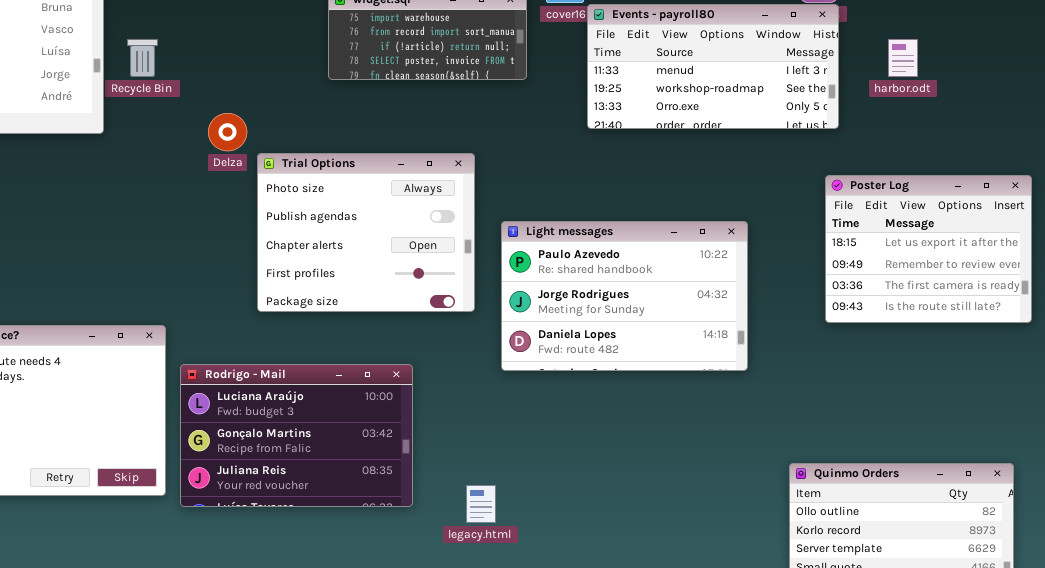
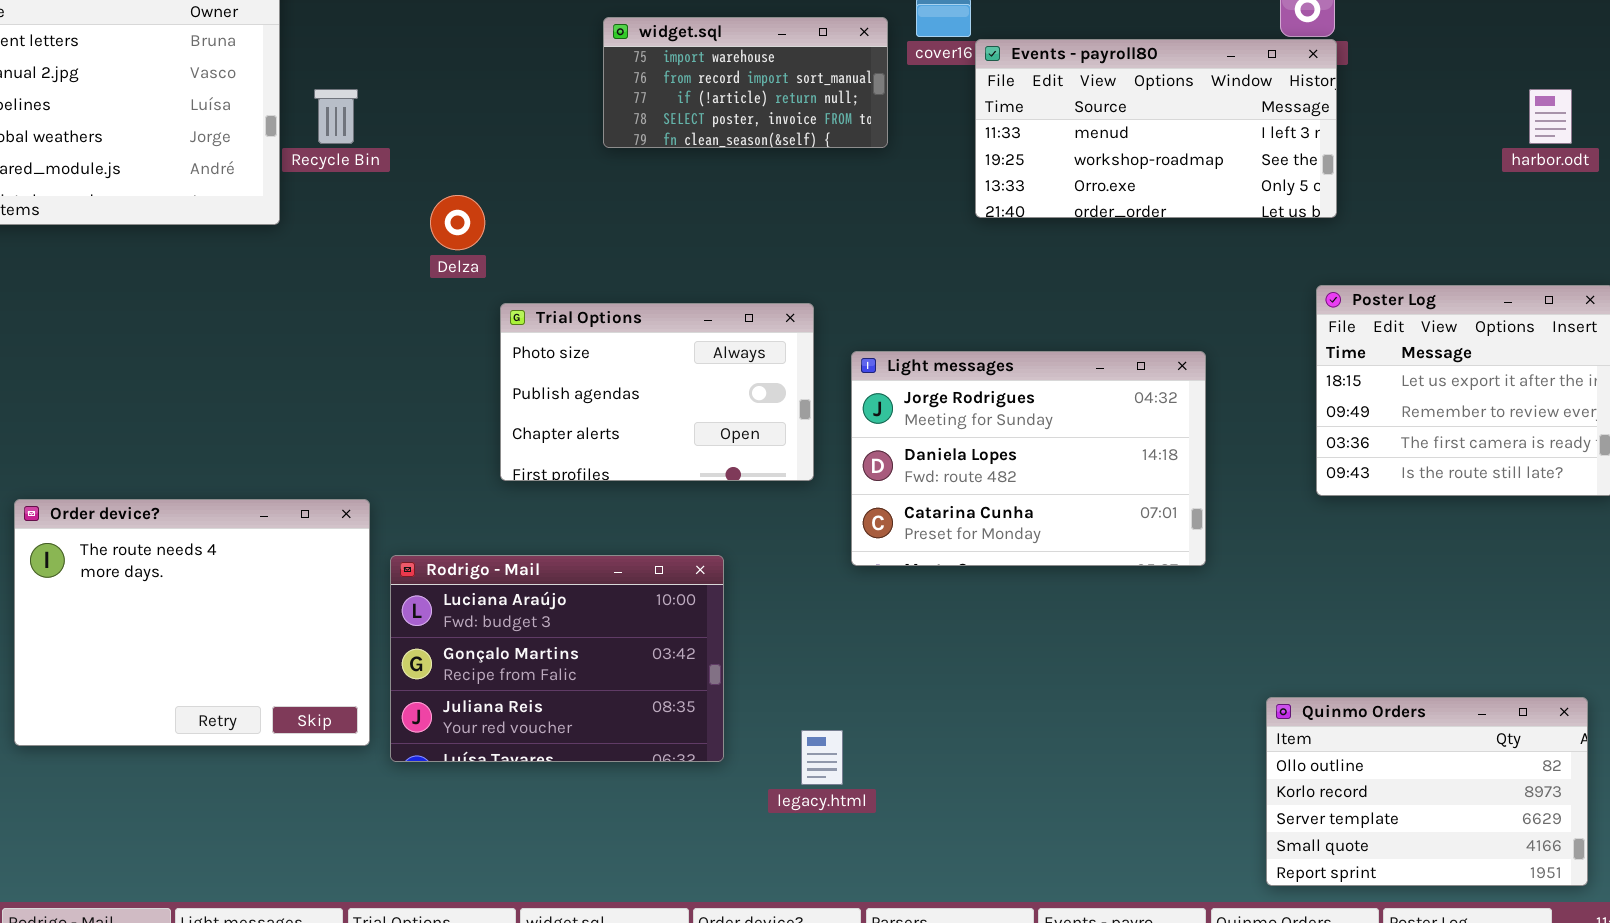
harbor.odt: [888,39,918,77] -> [1529,89,1572,144], moved
Trial Options: [257,153,475,312] -> [500,303,814,481], resized
Light messages: [501,221,748,371] -> [851,351,1206,566], scrolled down 1 row

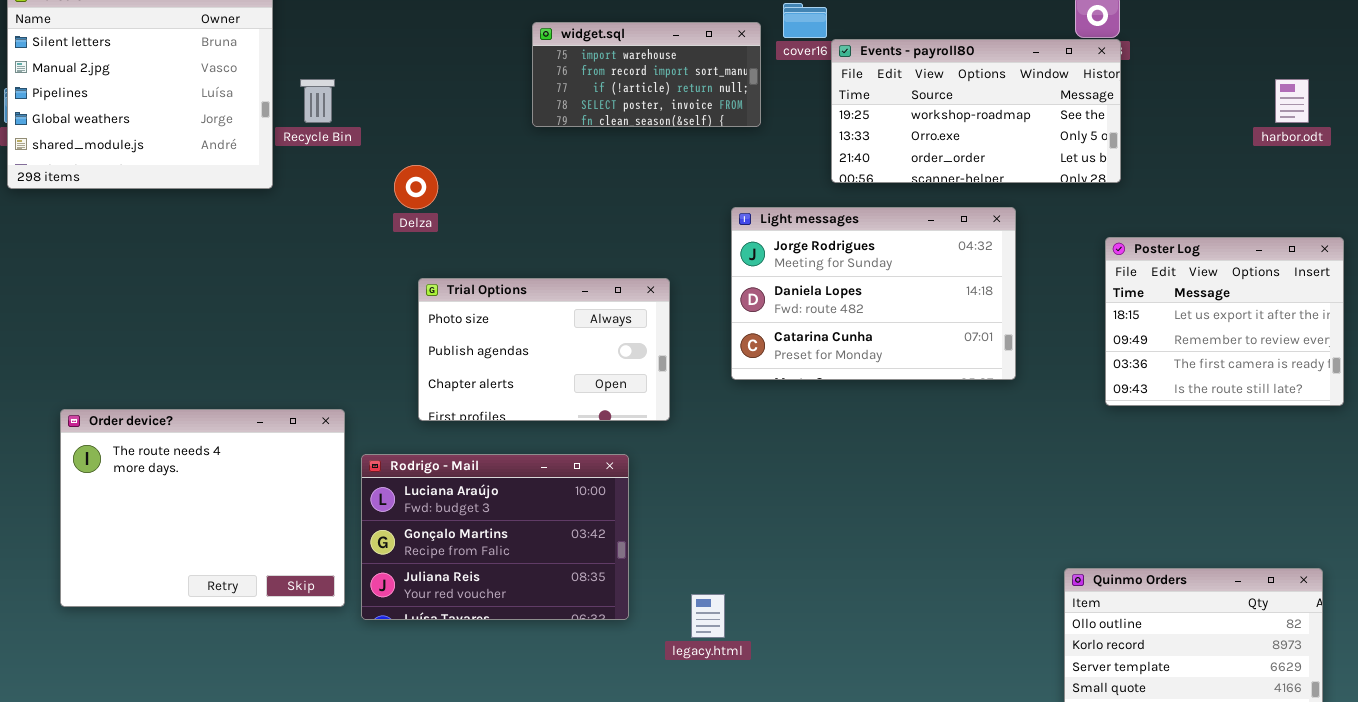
Events - payroll80: [975,39,1337,218] -> [831,39,1121,183], scrolled down 1 row
Trial Options: [500,303,814,481] -> [418,278,670,421], moved
Light messages: [851,351,1206,566] -> [731,207,1016,380], moved

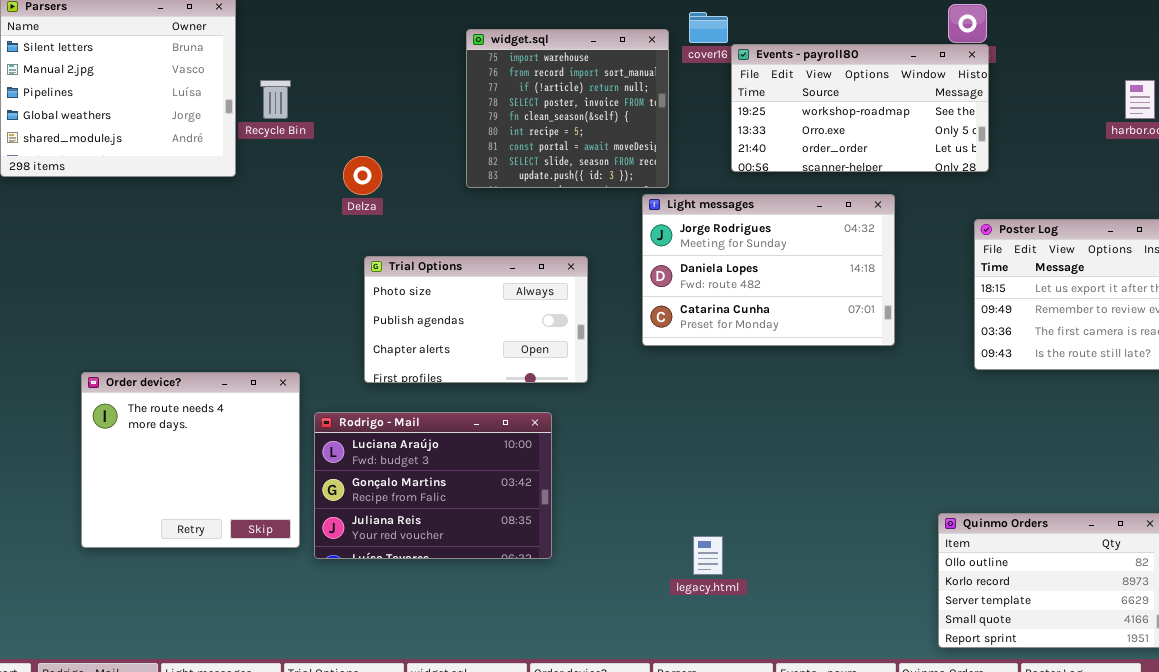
widget.sql: [532,22,761,127] -> [466,29,669,188], resized
Order device?: [60,409,345,607] -> [81,372,300,548], resized
legacy.html: [691,594,725,638] -> [693,536,723,575], moved

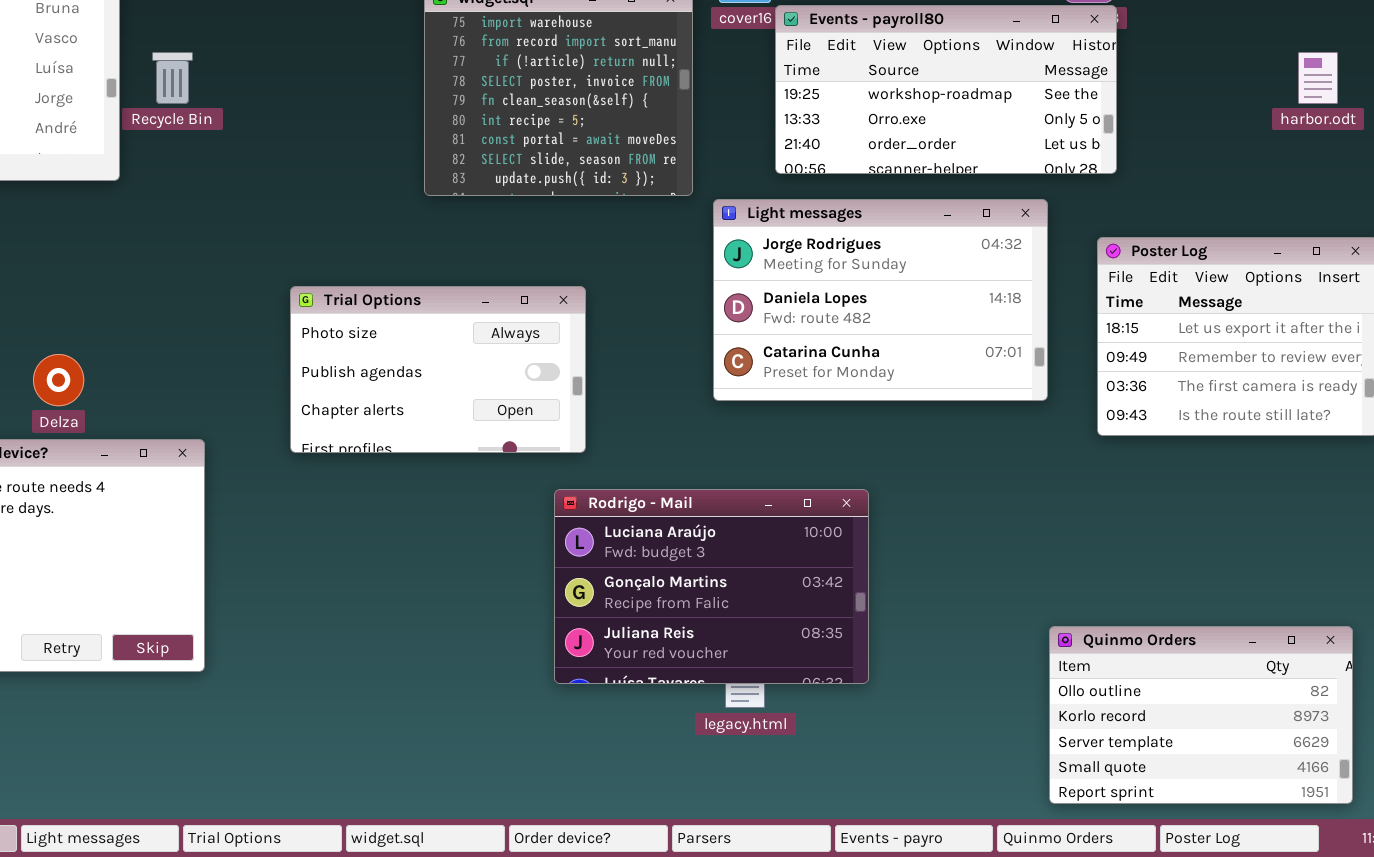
Delza: [343,156,382,195] -> [33,354,84,406], moved
Light messages: [642,194,895,346] -> [713,199,1048,401], moved
Rodrigo - Mail: [314,412,552,559] -> [554,489,869,684], moved

